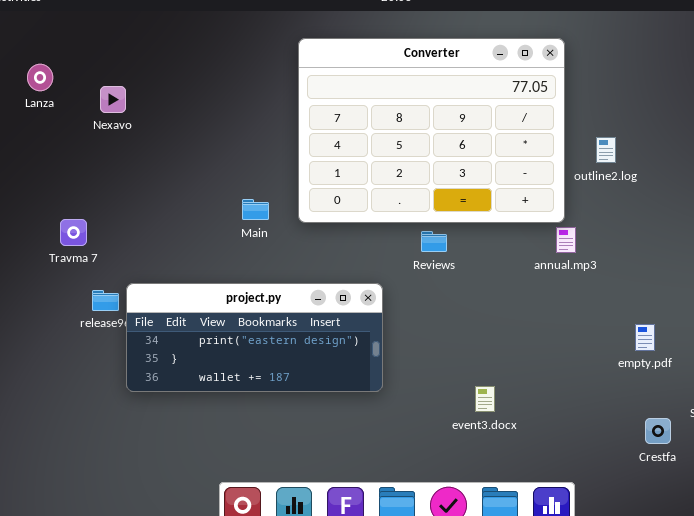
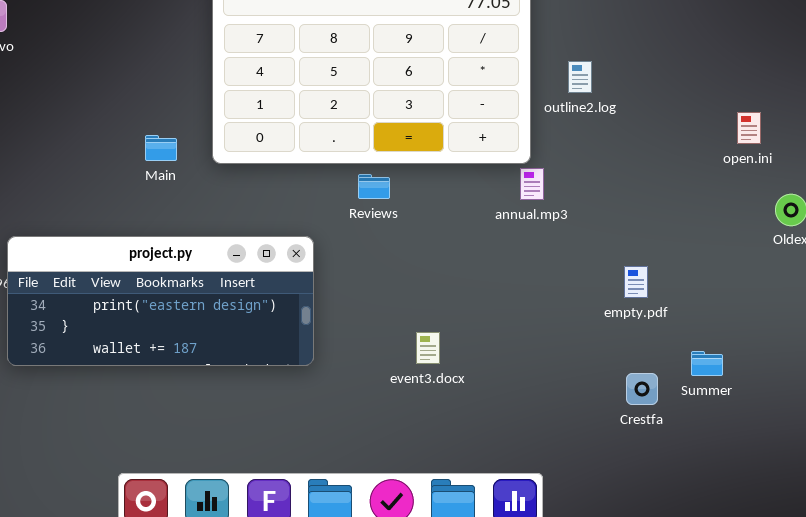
empty.pdf: [635,324,655,351] -> [624,266,648,298], moved
event3.docx: [475,386,495,412] -> [416,332,440,364], moved
Crestfa: [645,418,671,444] -> [626,373,658,405], moved

